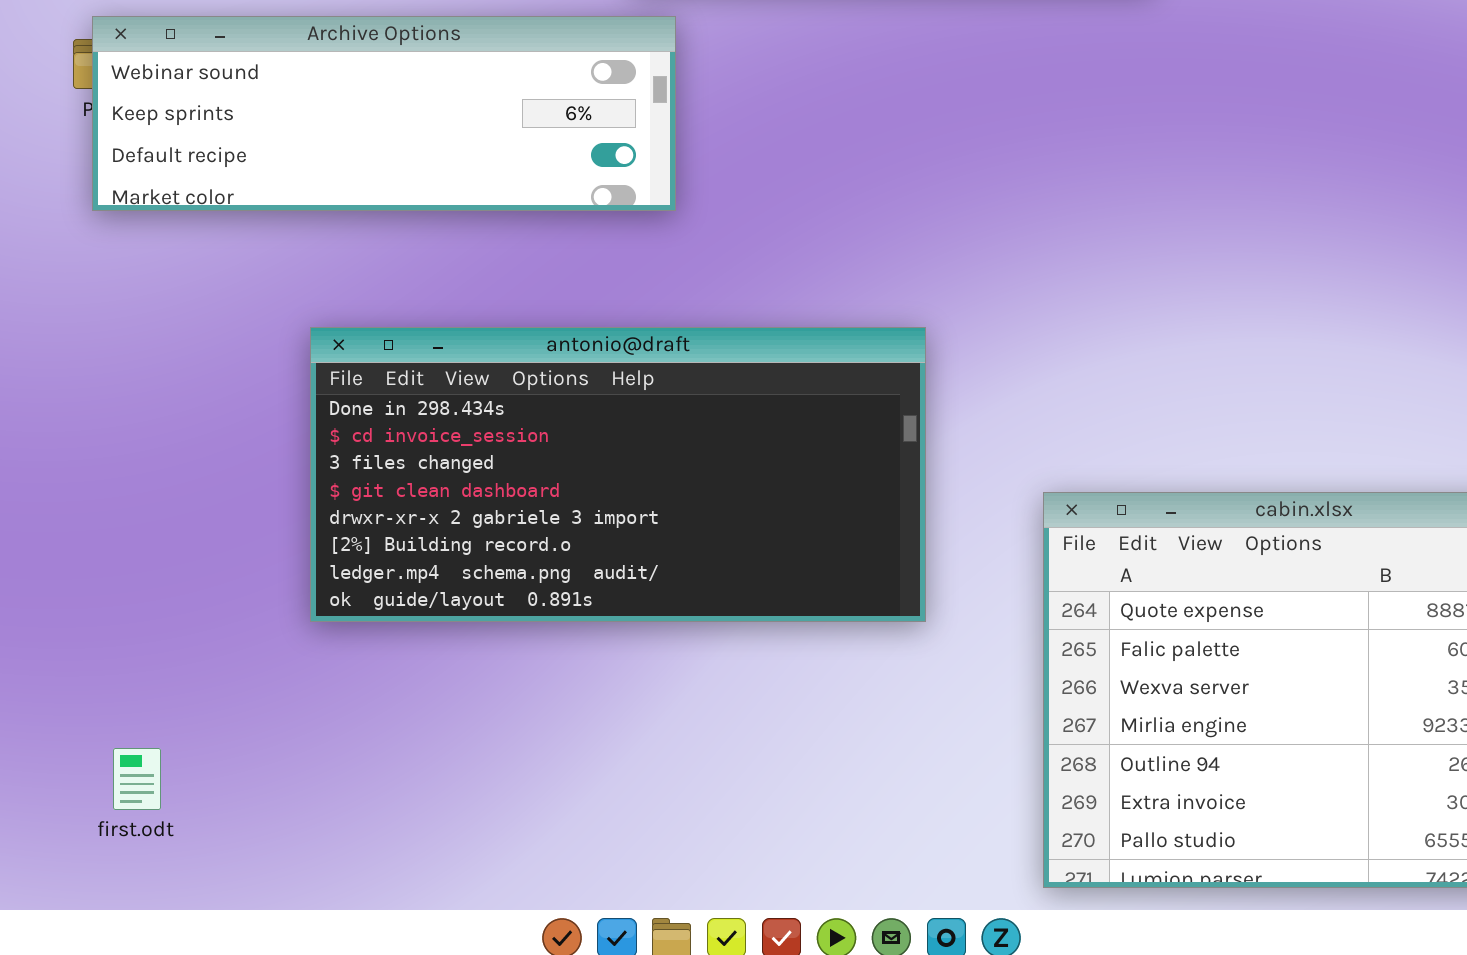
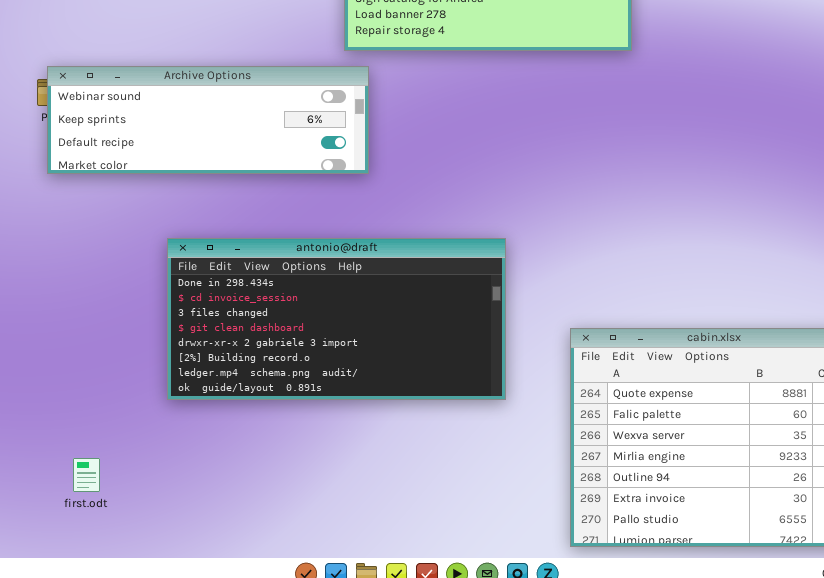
first.odt: [113,748,161,810] -> [73,458,100,492], moved

